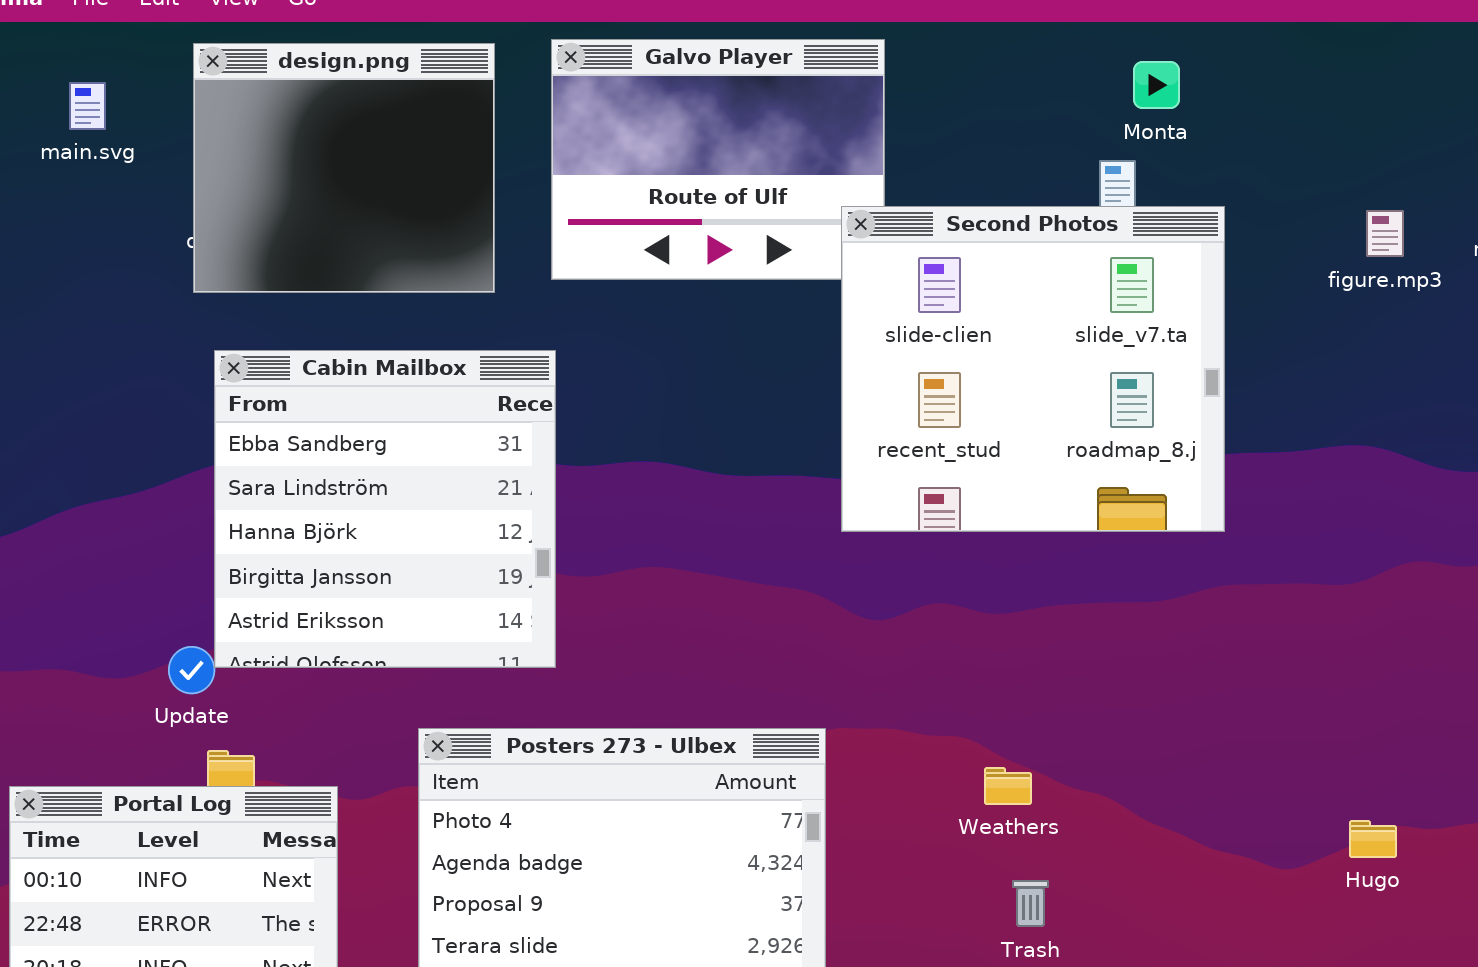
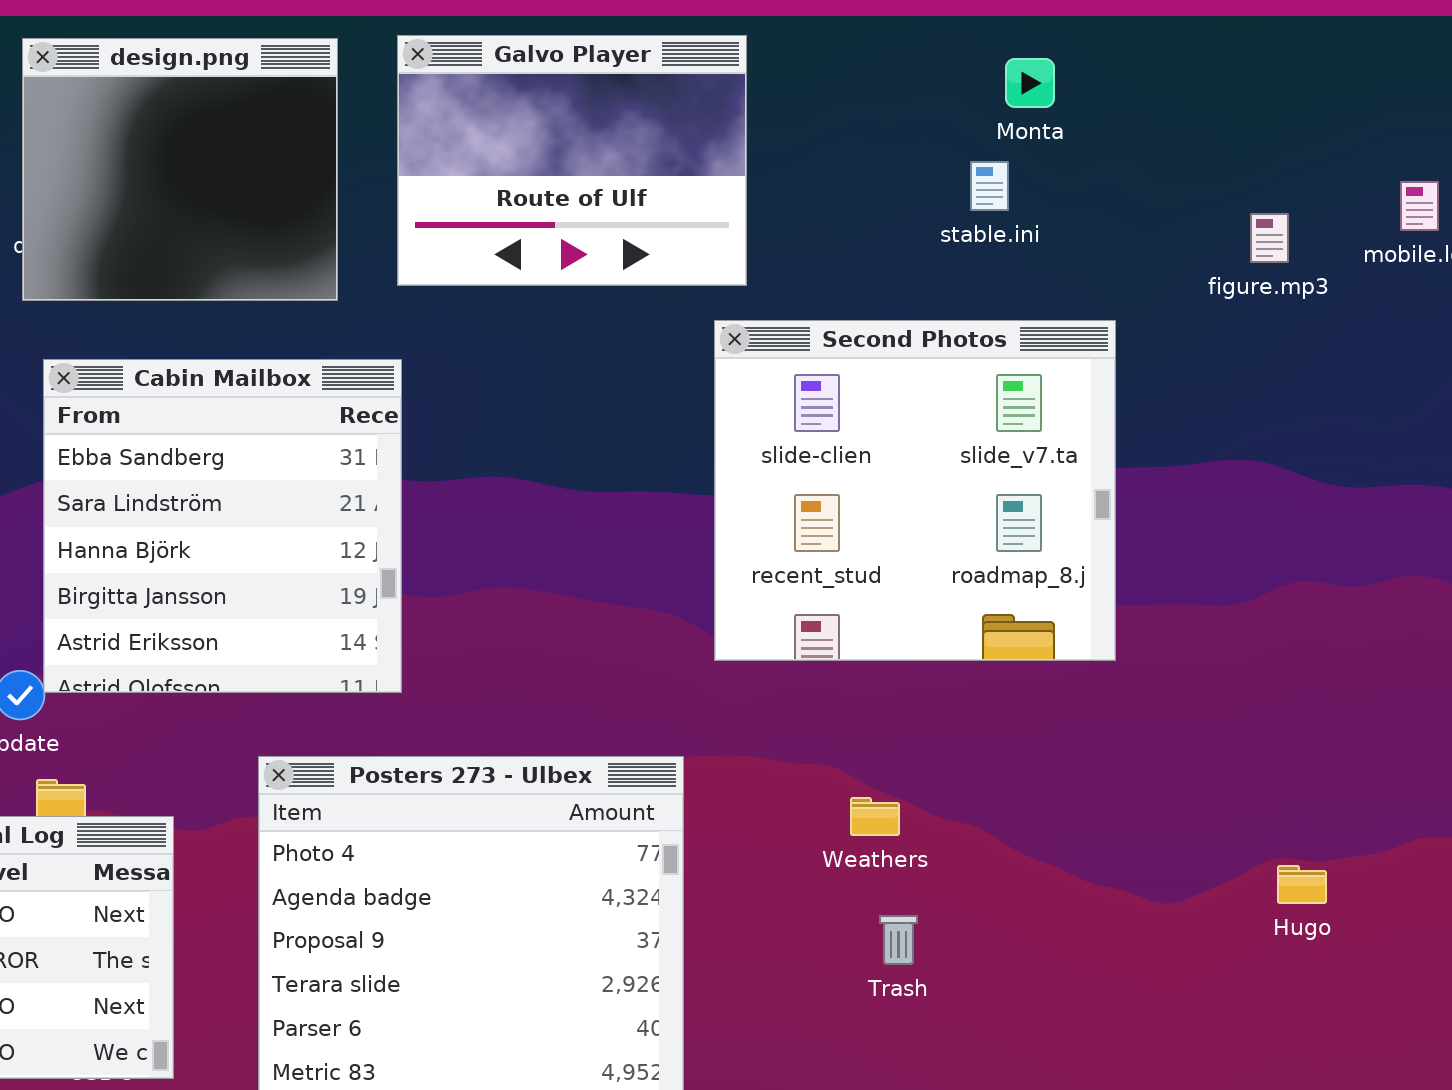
Second Photos: [841,206,1225,532] -> [714,320,1116,661], moved
Hugo: [1349,820,1397,858] -> [1277,865,1327,904], moved

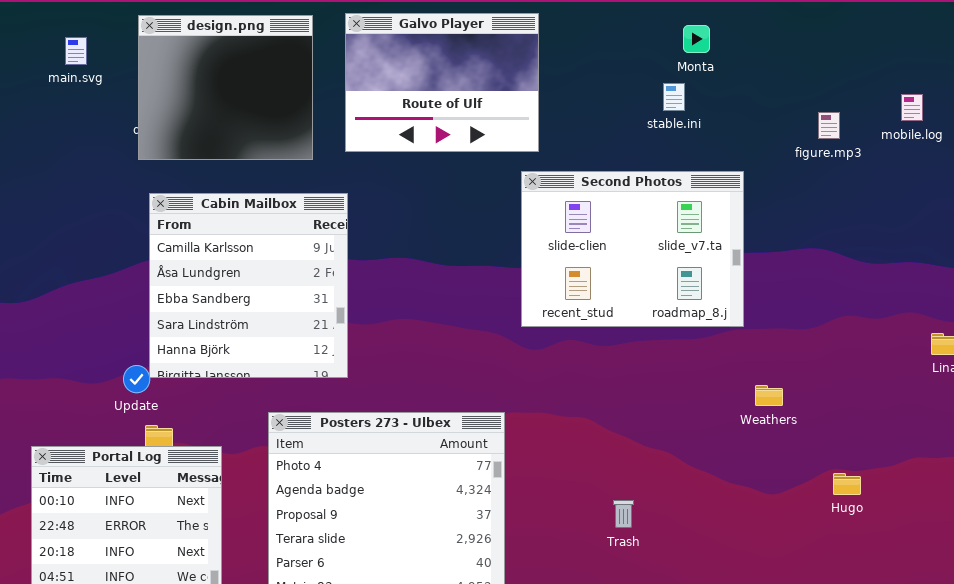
Second Photos: [714,320,1116,661] -> [521,171,744,327], resized
Cabin Mailbox: [43,359,402,693] -> [149,193,348,378], scrolled up 2 rows
Weathers: [850,797,900,836] -> [755,385,783,406], moved

